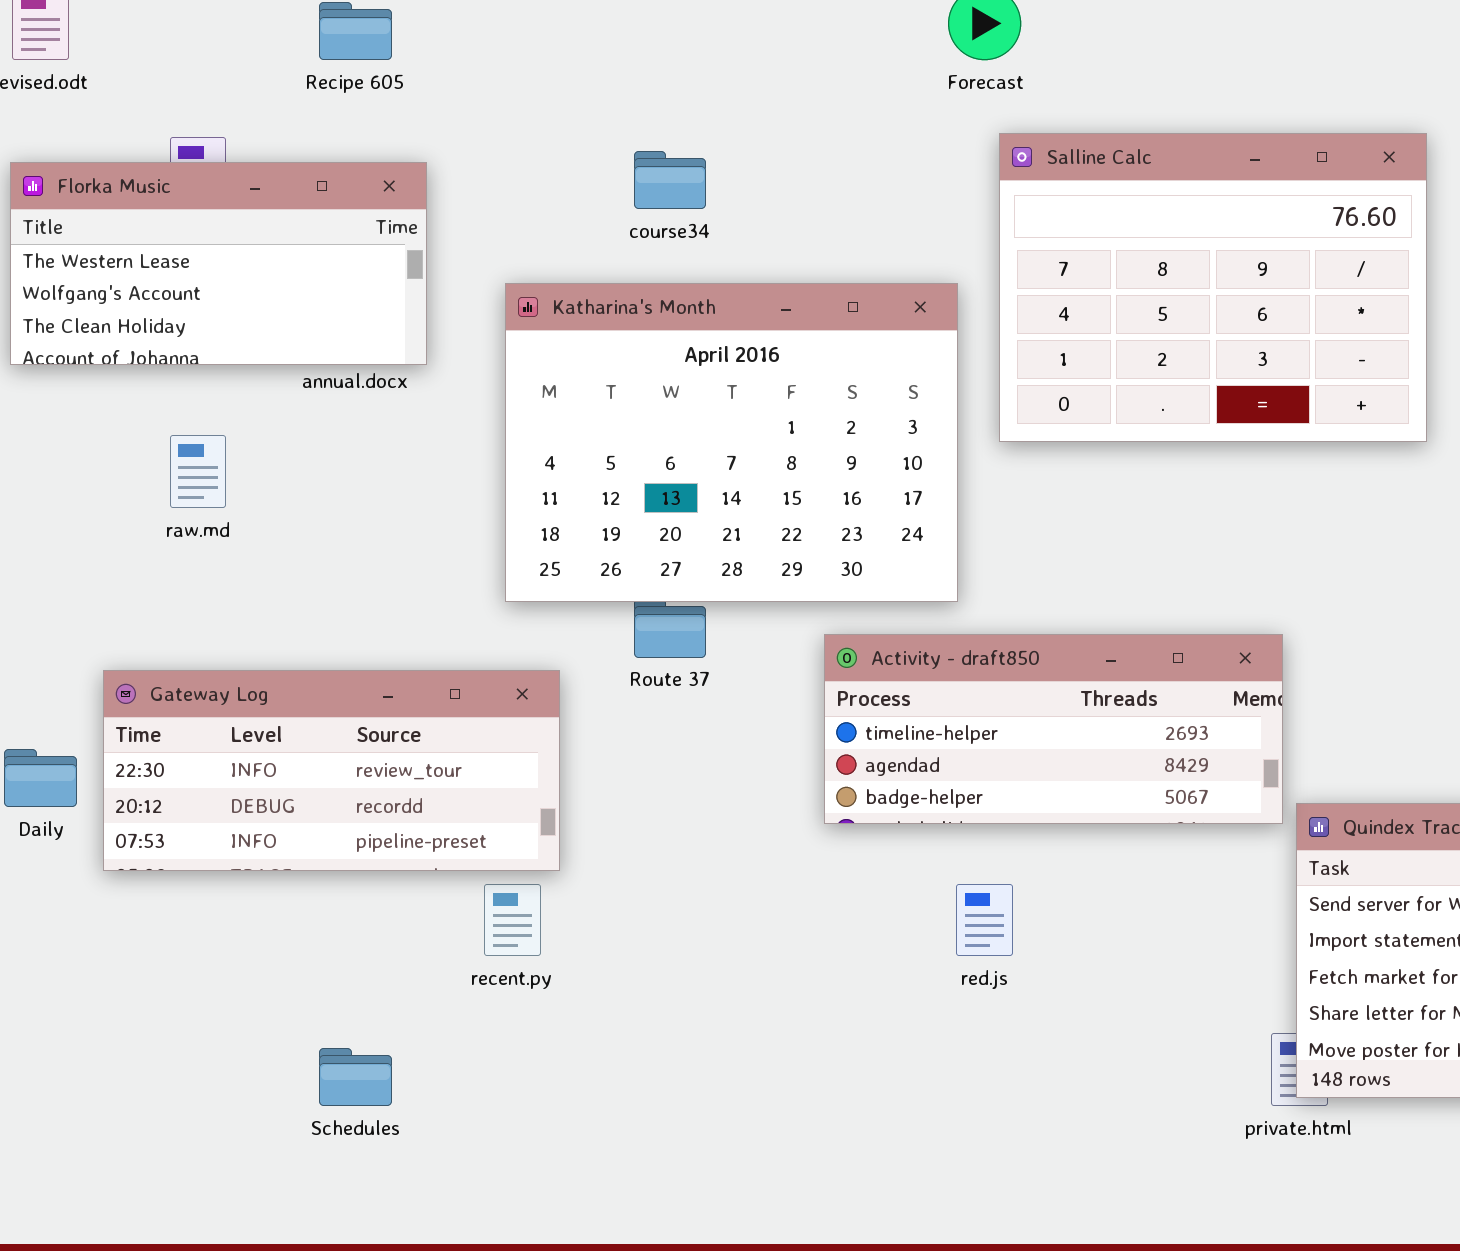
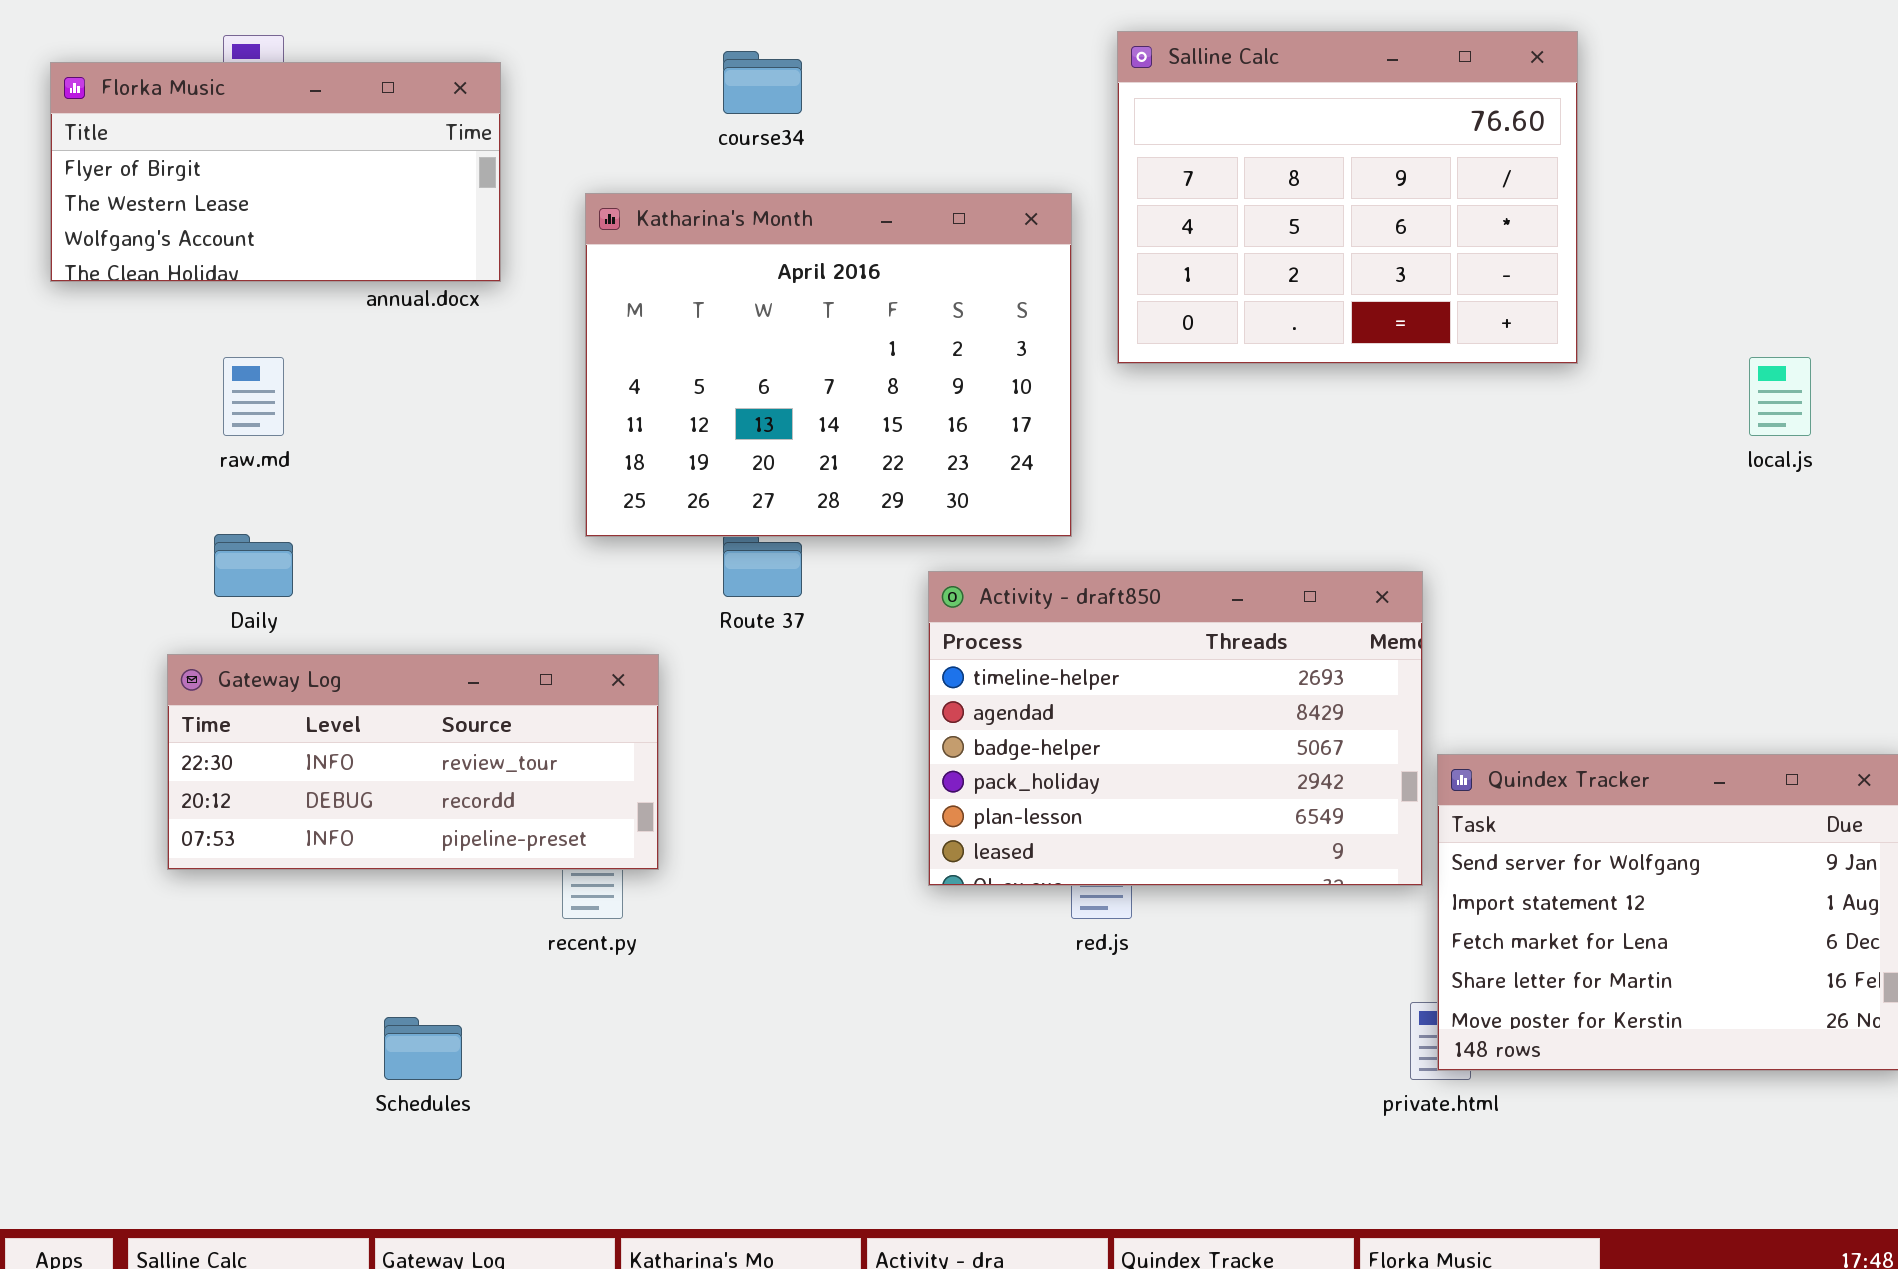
Florka Music: [10,162,427,365] -> [50,62,501,282], scrolled up 1 row
Activity - draft850: [824,634,1283,824] -> [928,571,1423,886], resized
Gateway Log: [103,670,560,871] -> [167,654,659,870], moved
Daily: [4,749,77,807] -> [214,534,293,597], moved

